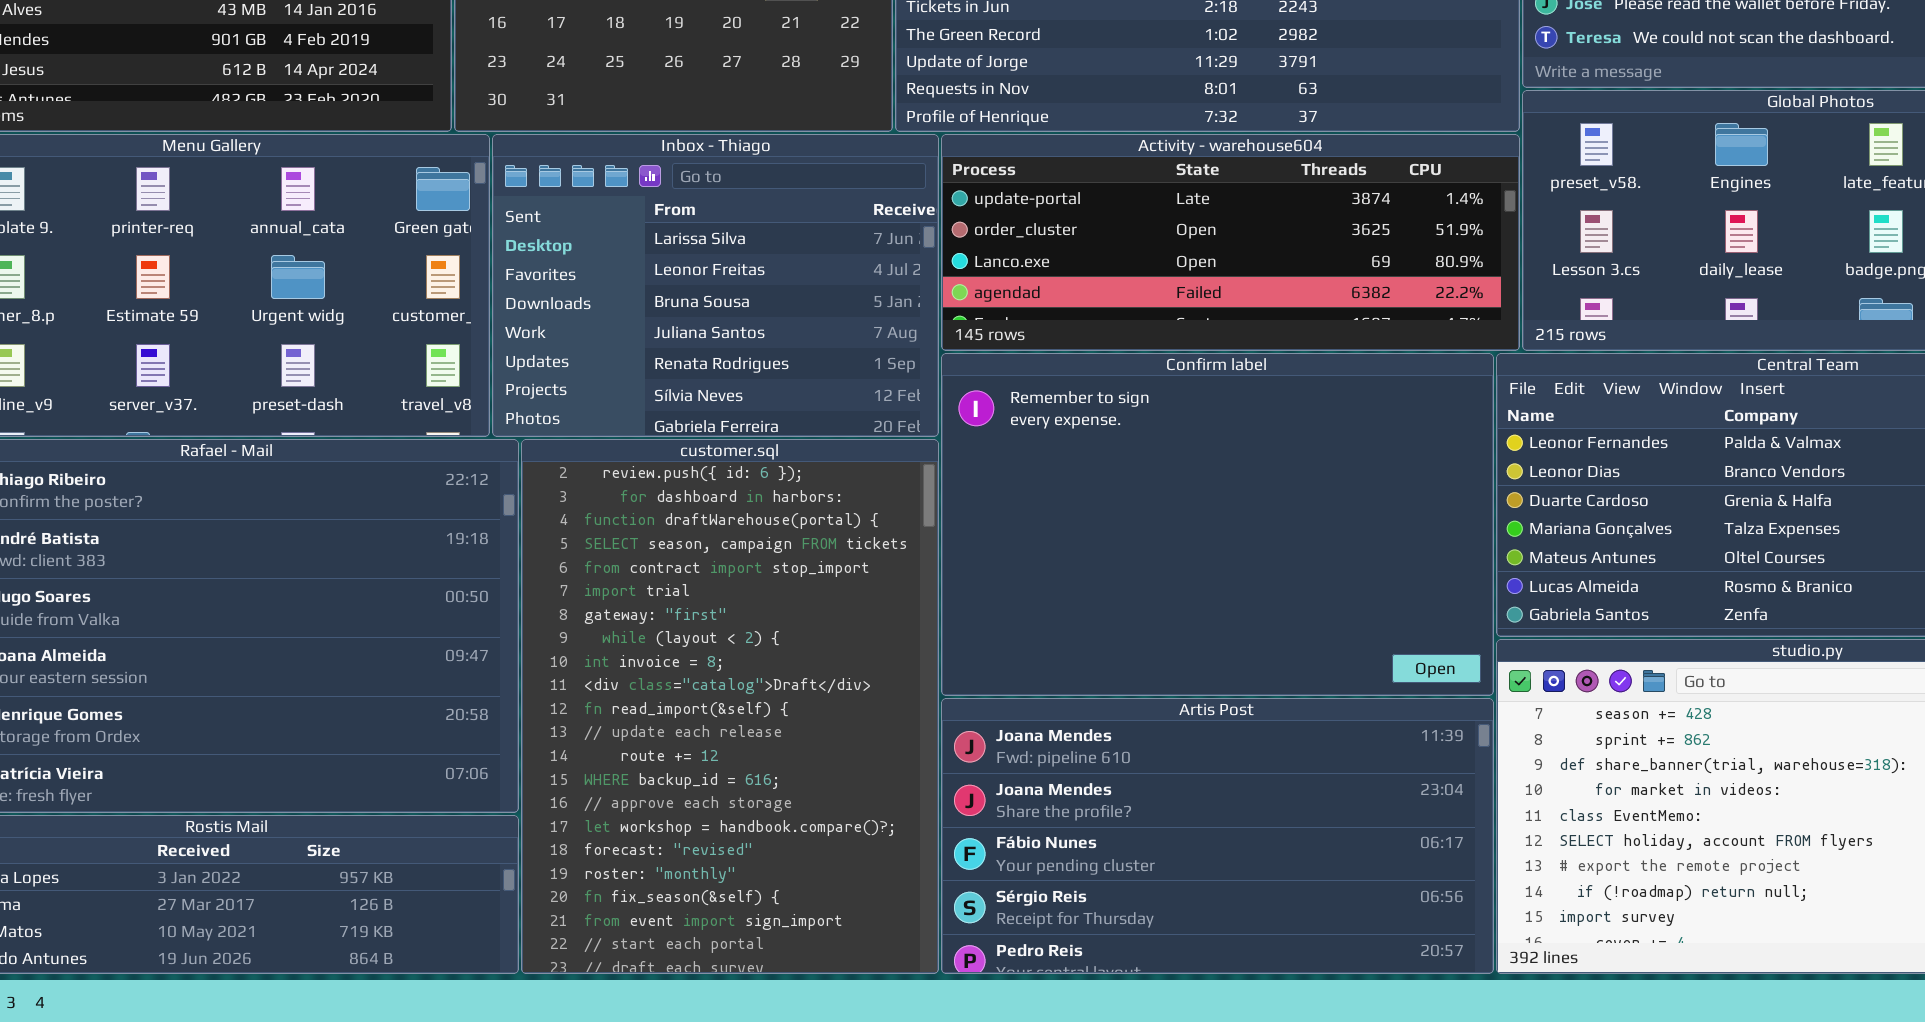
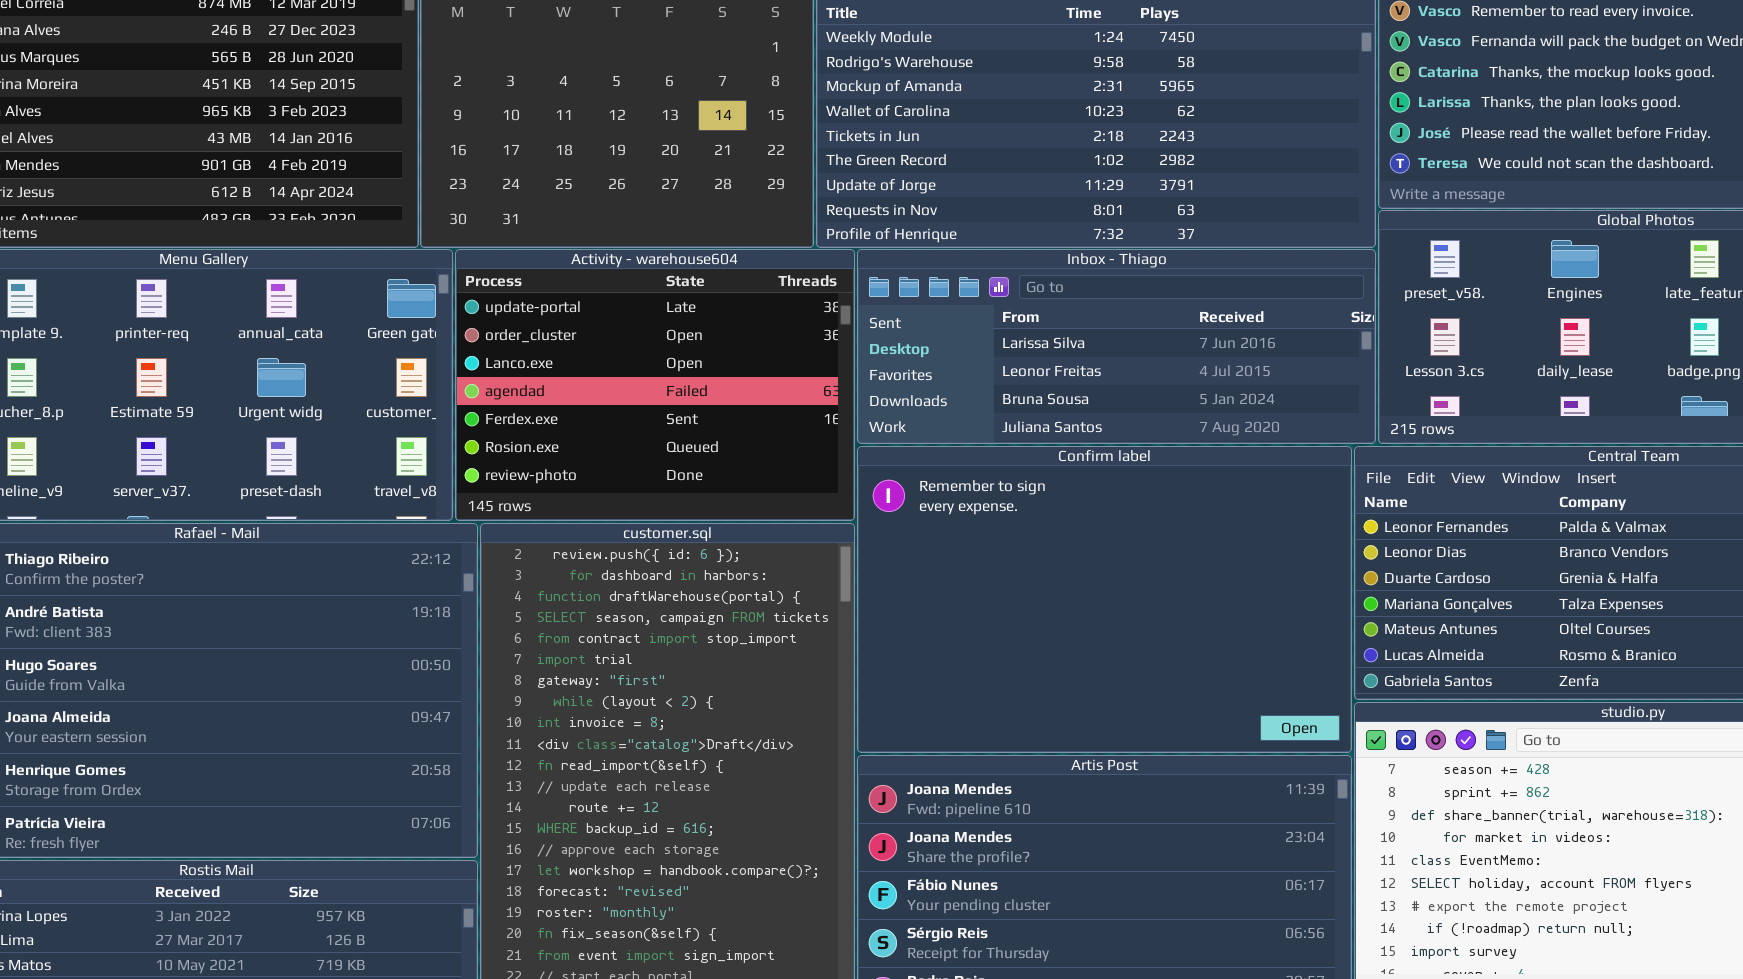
Inbox - Thiago: [492,134,939,437] -> [857,249,1376,444], moved, resized
Activity - warehouse604: [941,134,1520,351] -> [455,249,855,521], moved, resized

